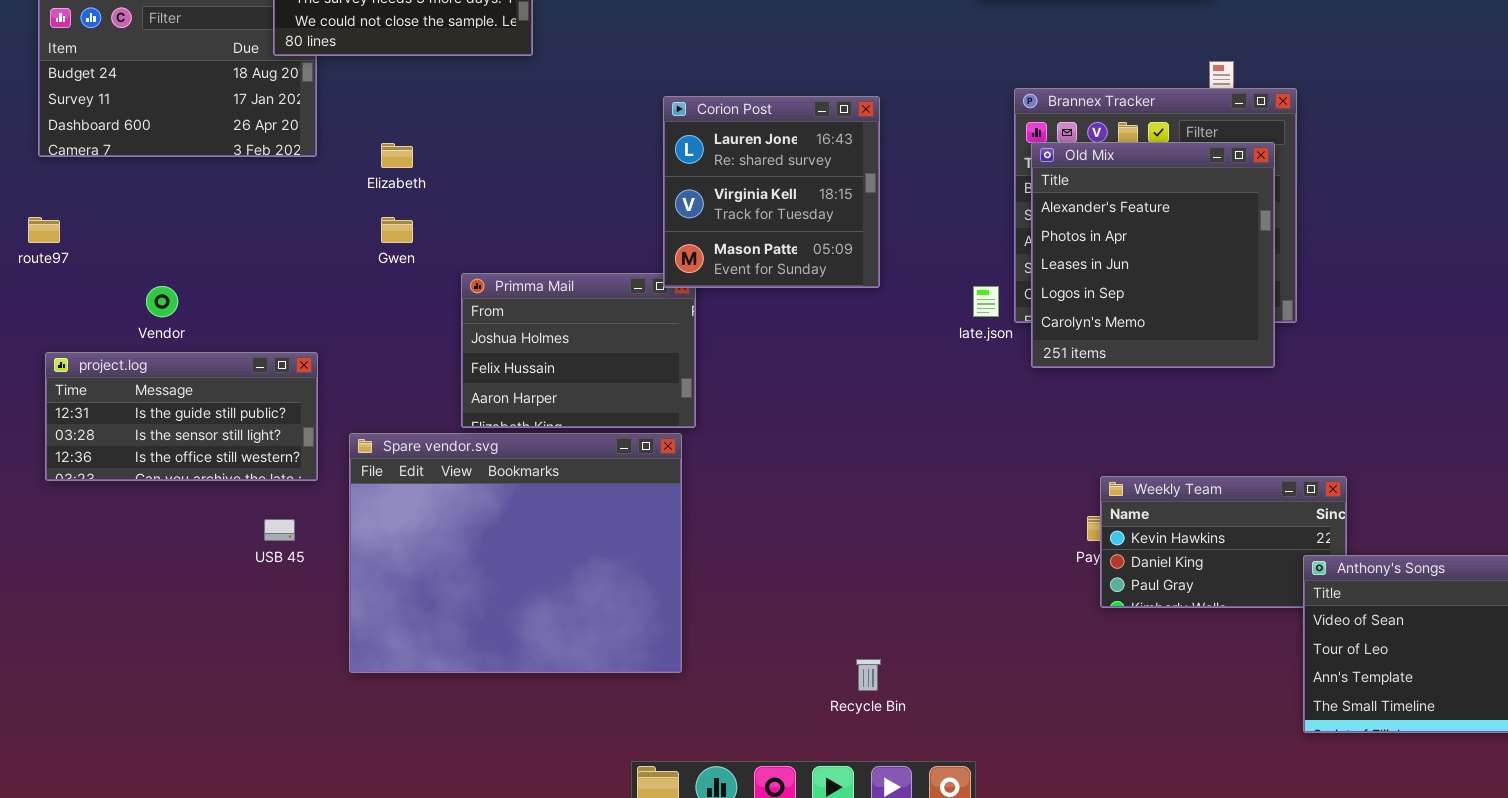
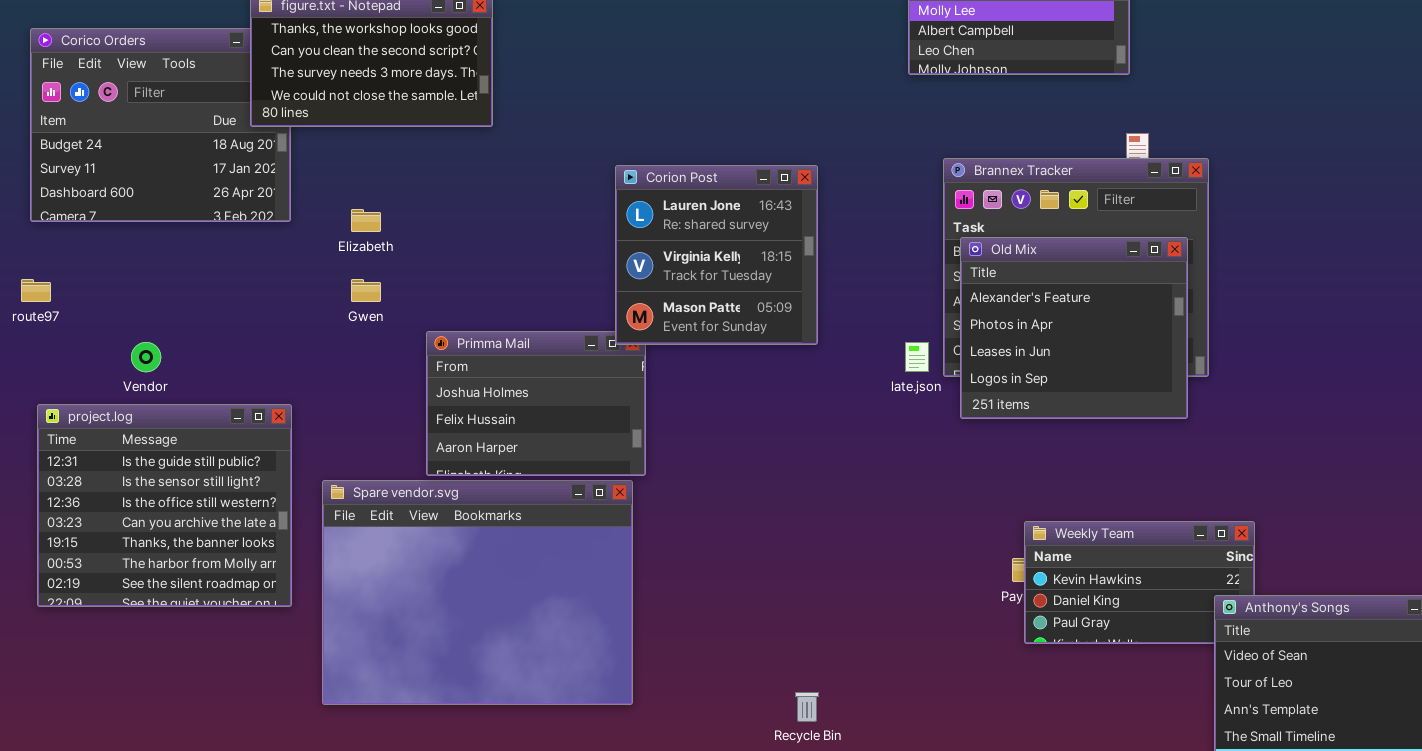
Old Mix: [1031,142,1275,368] -> [960,237,1188,419], resized
project.log: [45,352,318,481] -> [37,404,292,607], resized

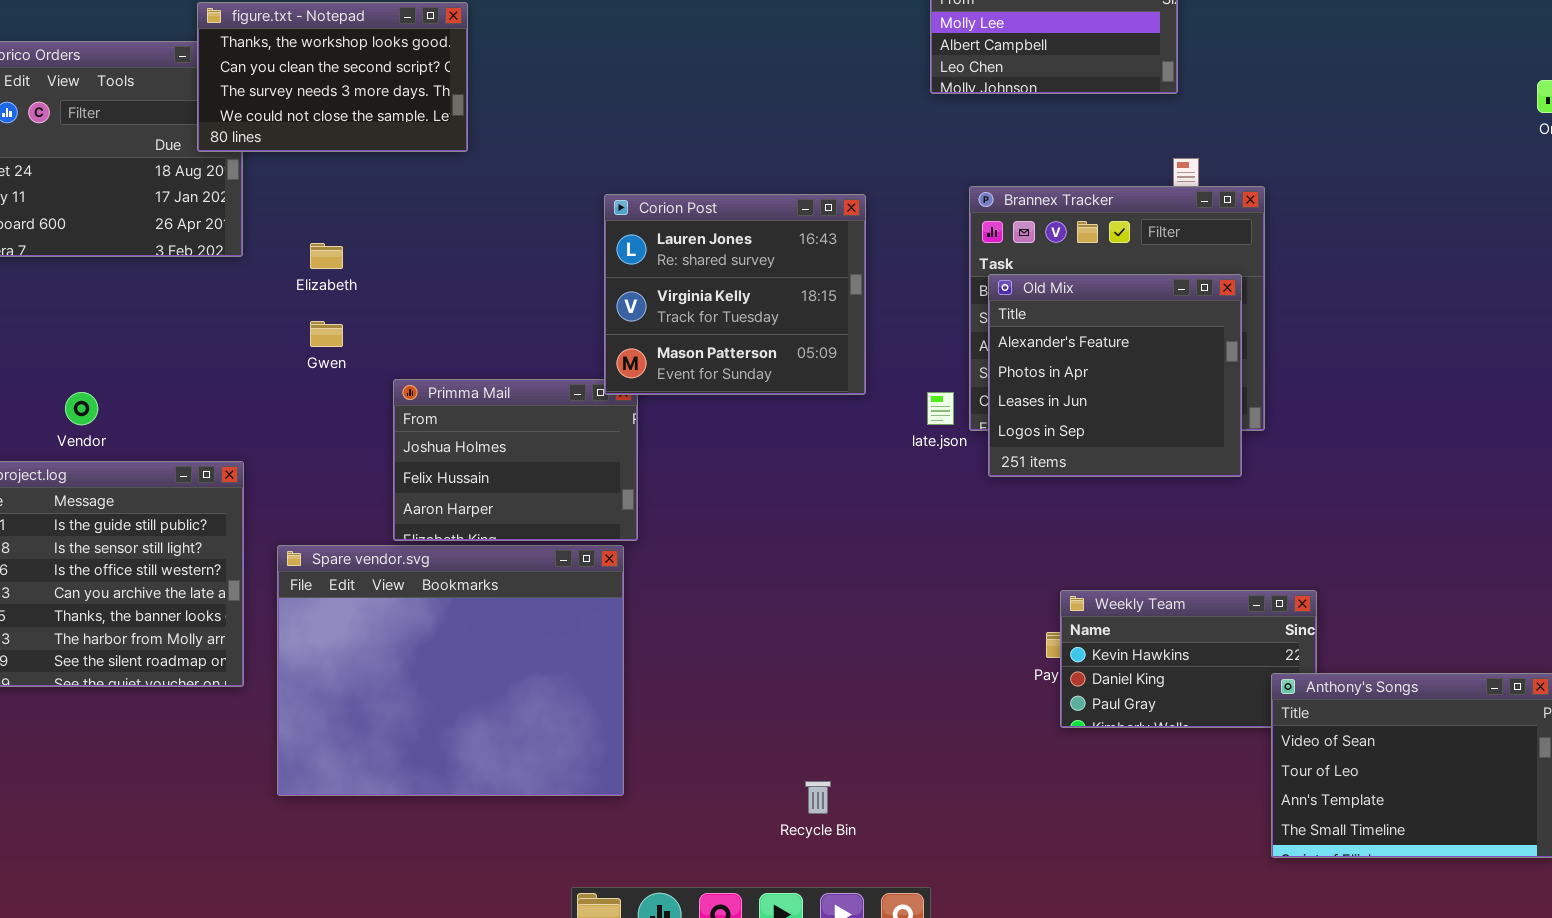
Corion Post: [615,165,818,345] -> [604,194,866,395], resized

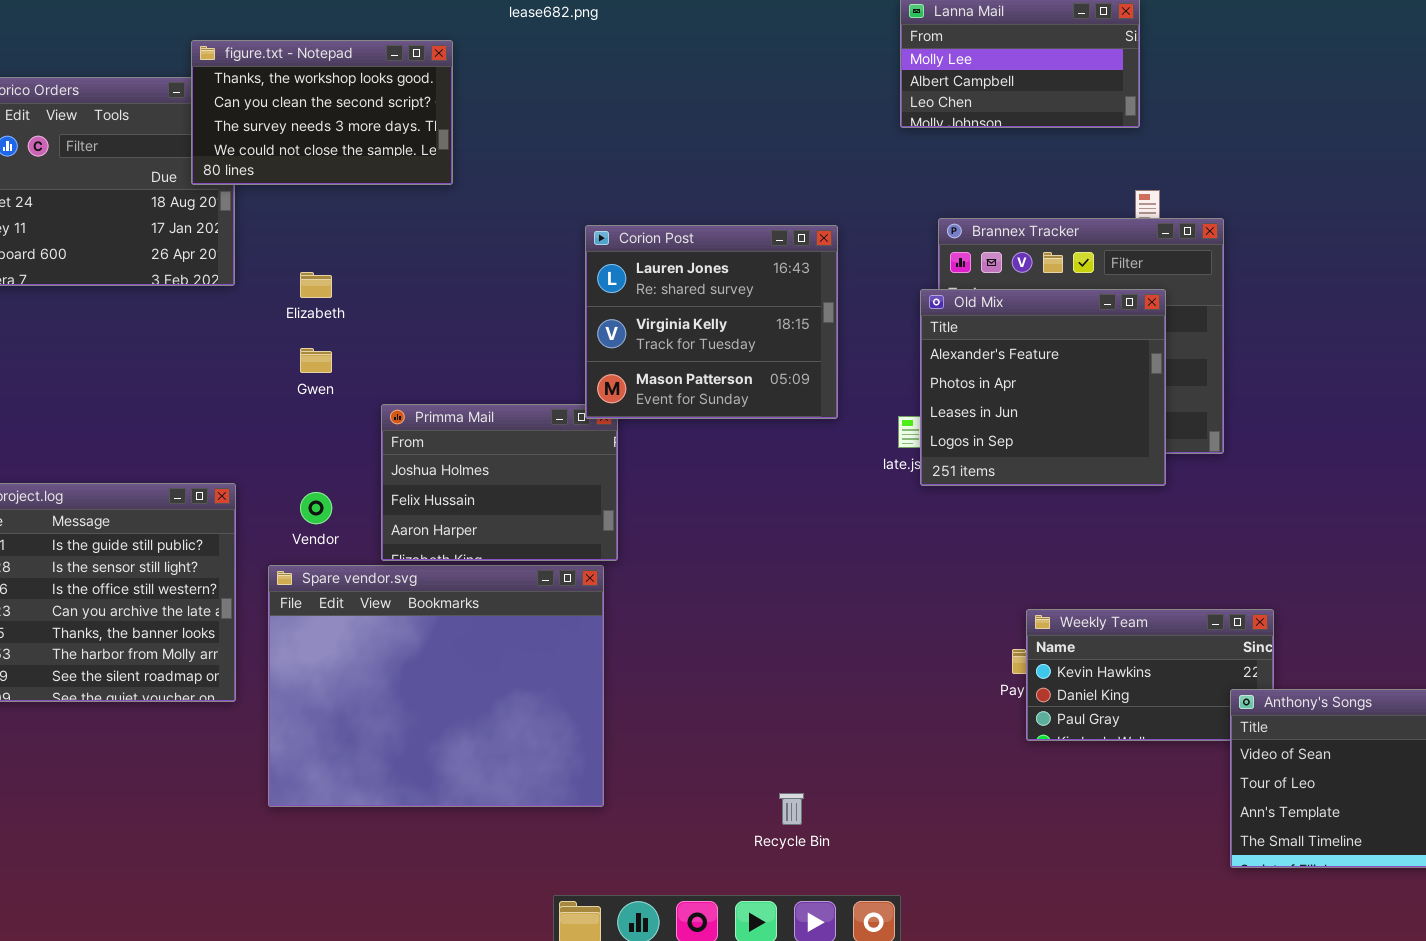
Old Mix: [988,274,1242,477] -> [920,289,1166,486], moved
Vendor: [65,392,98,425] -> [300,492,332,524], moved

